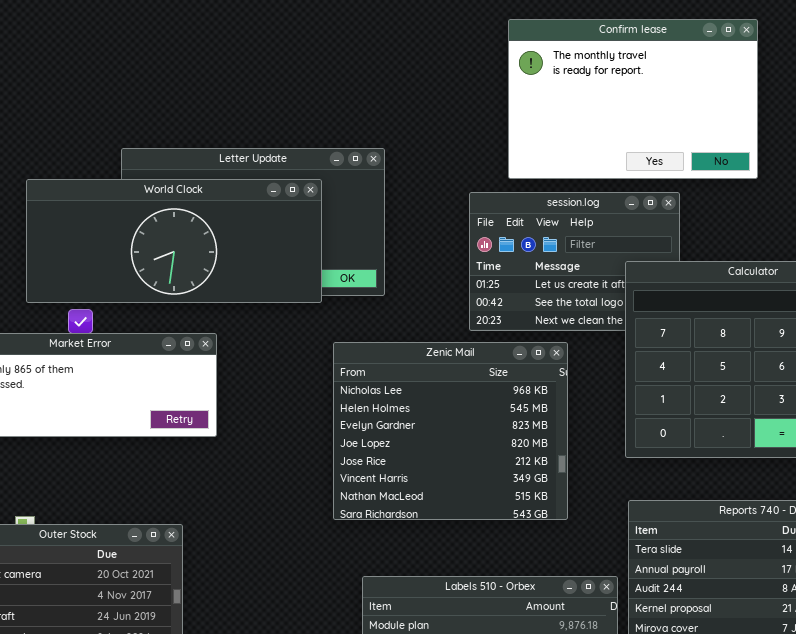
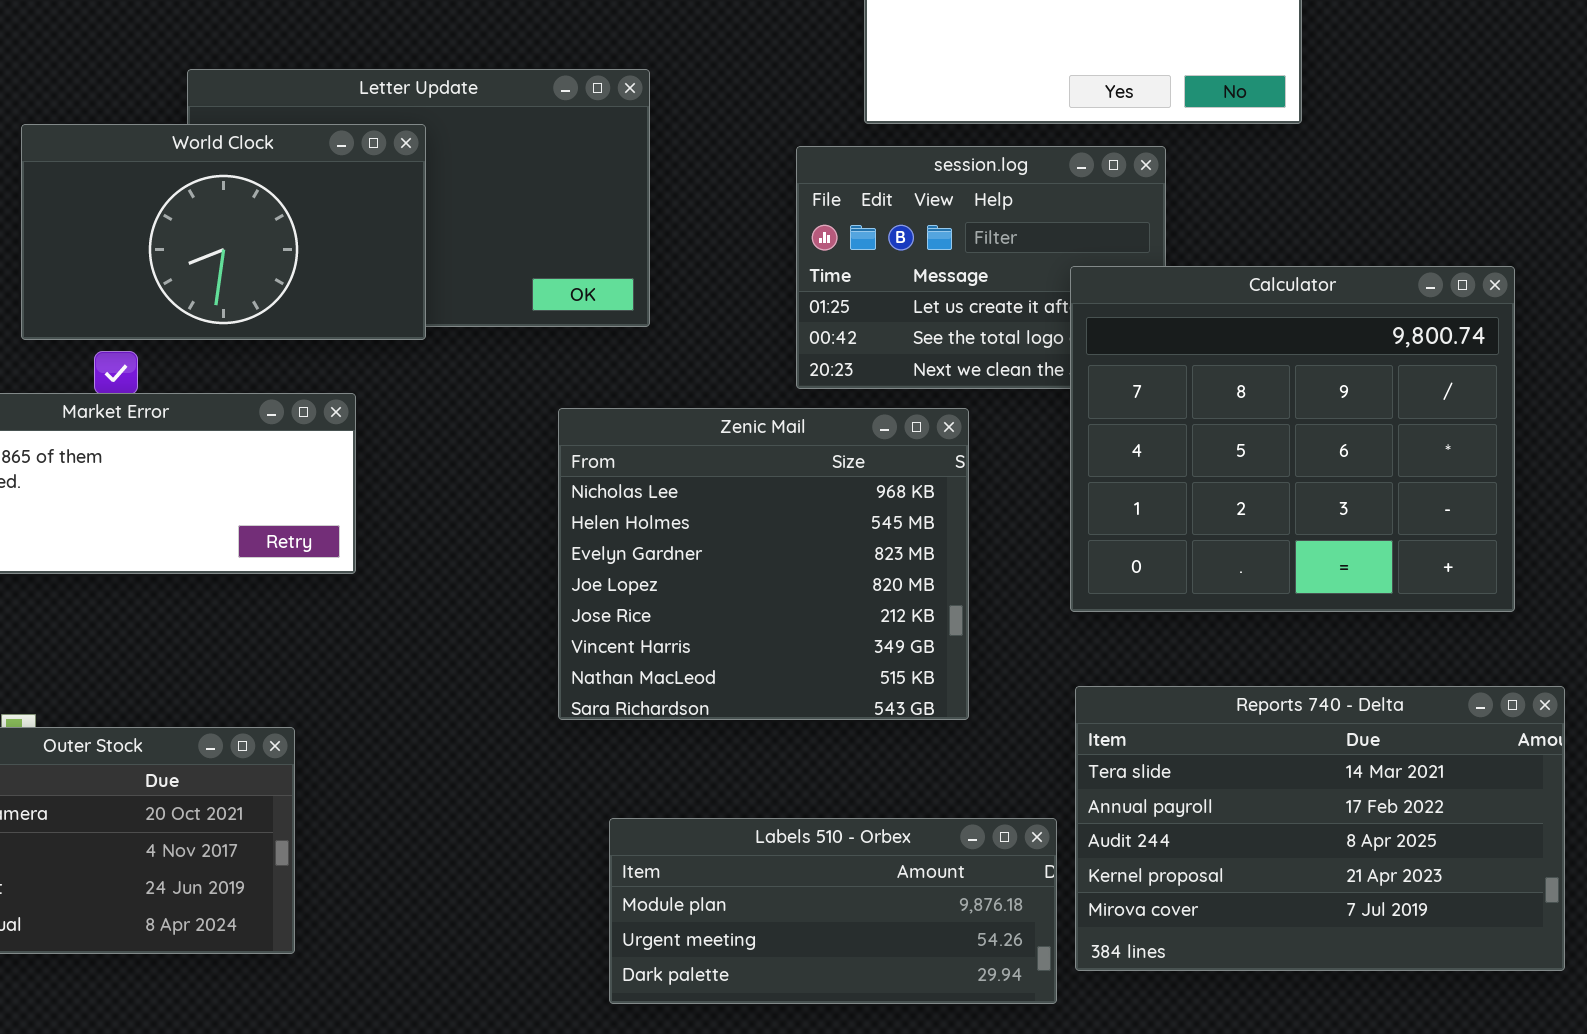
World Clock: [26,179,322,303] -> [21,124,426,340], resized

